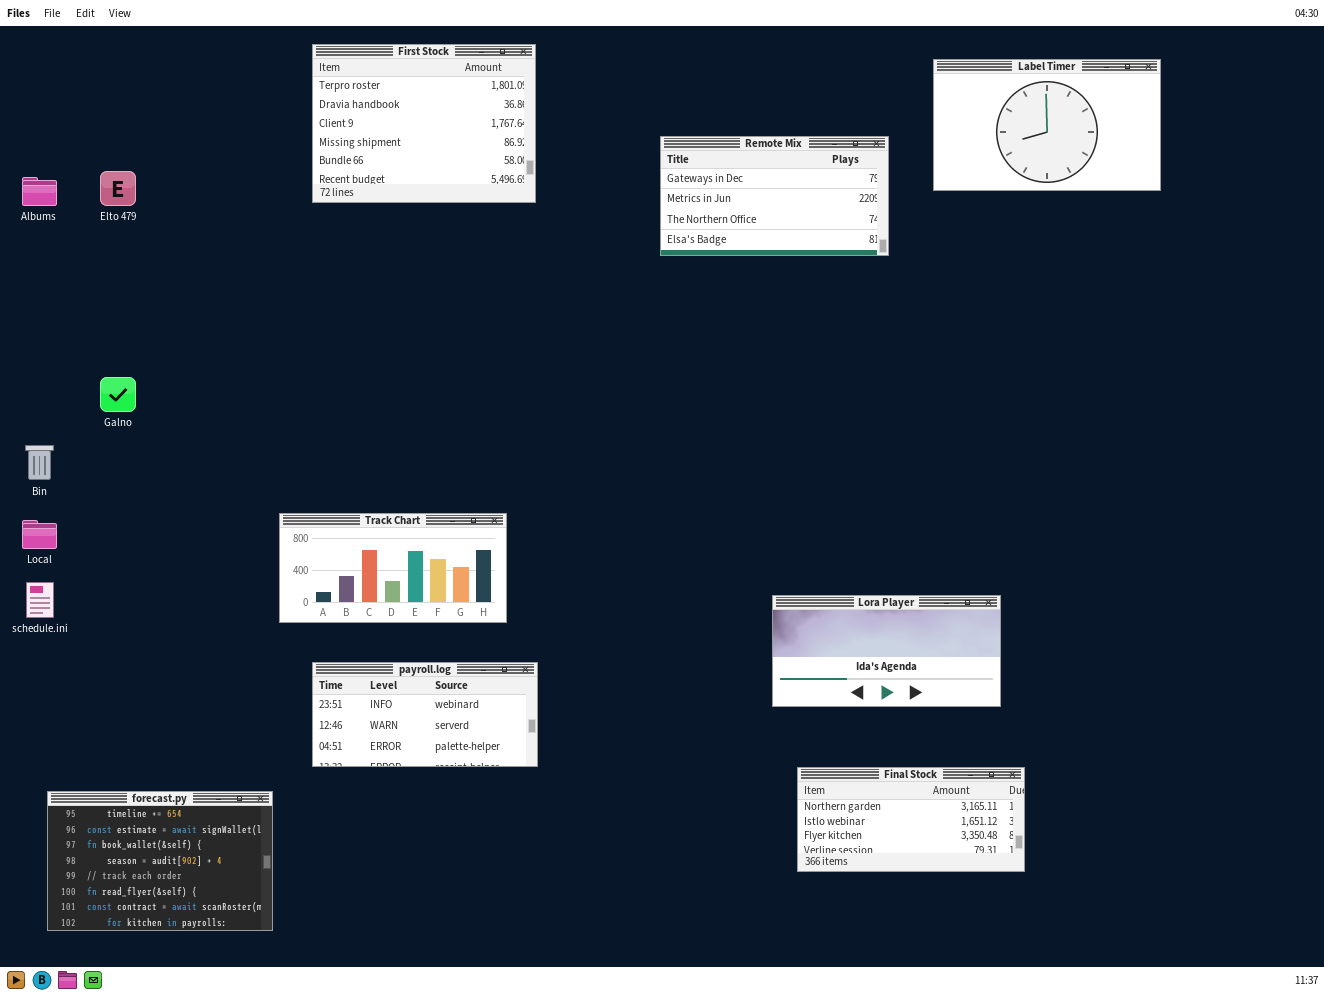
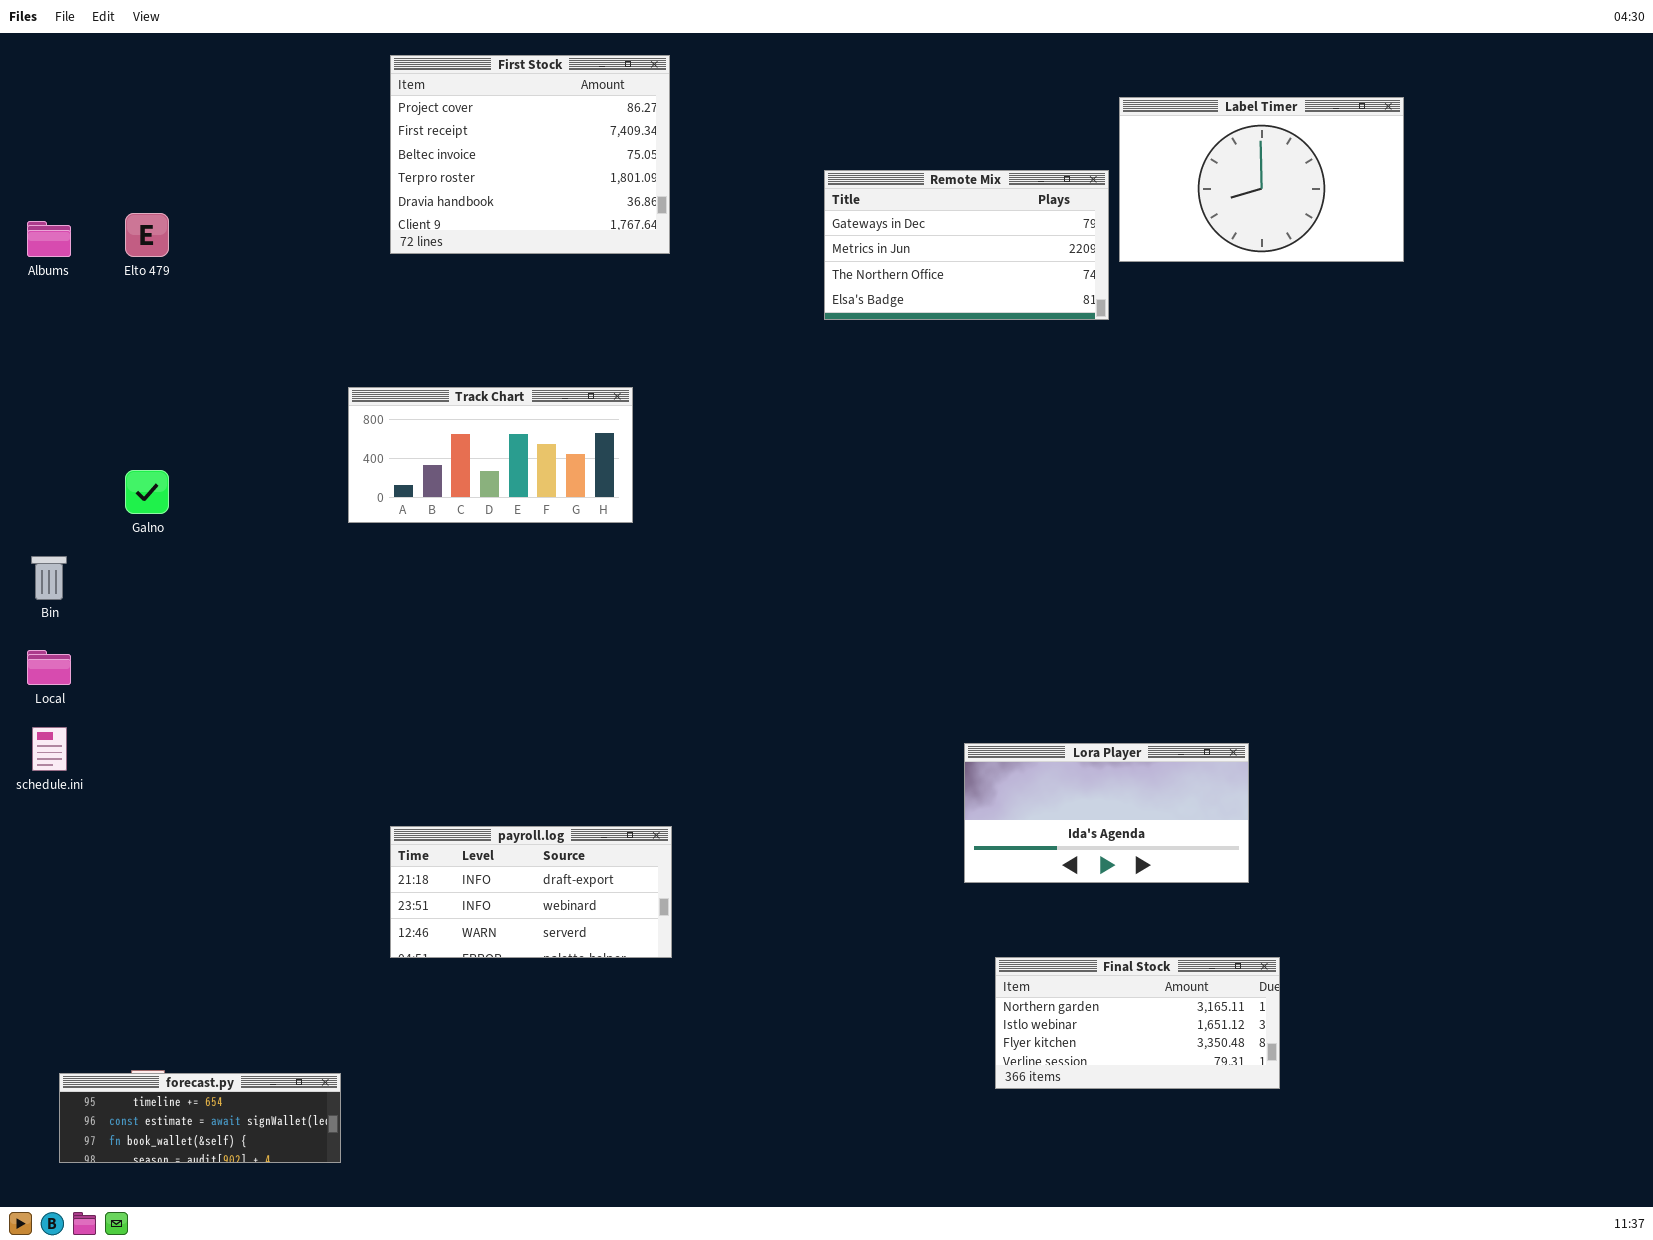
First Stock: [312,44,536,203] -> [390,55,670,254], scrolled up 3 rows
Label Timer: [933,59,1161,191] -> [1119,97,1404,262], moved
Track Chart: [279,513,507,623] -> [348,387,633,523], moved
payroll.log: [312,662,538,767] -> [390,826,672,958], scrolled up 1 row
forecast.py: [47,791,273,931] -> [59,1073,341,1163], resized

